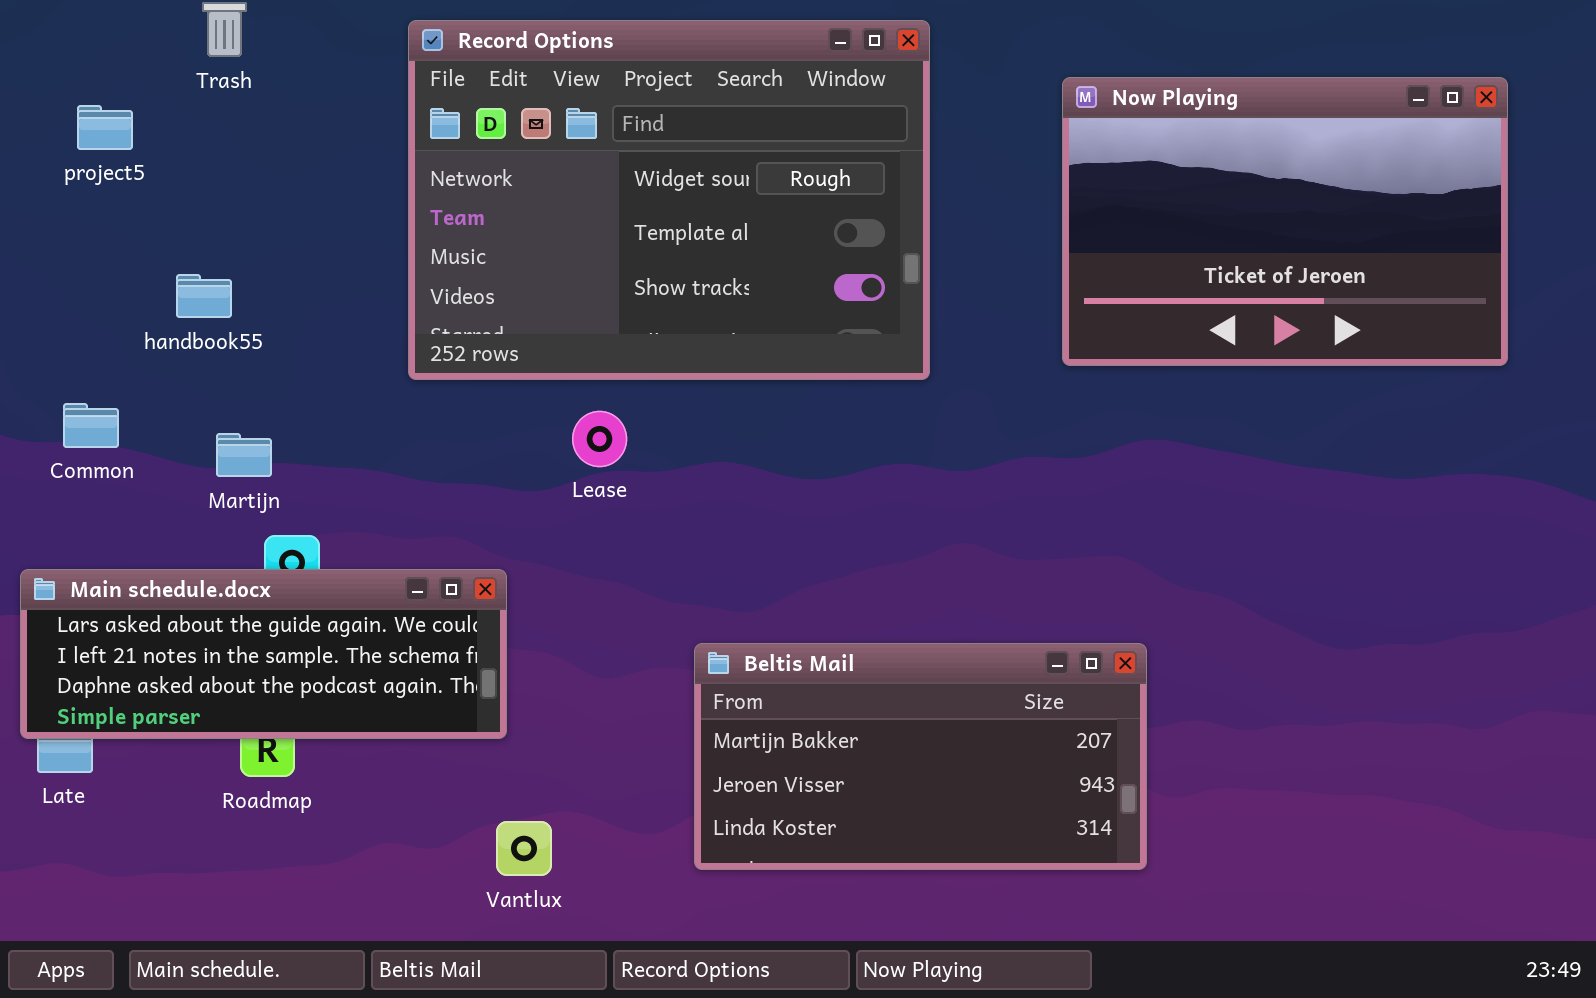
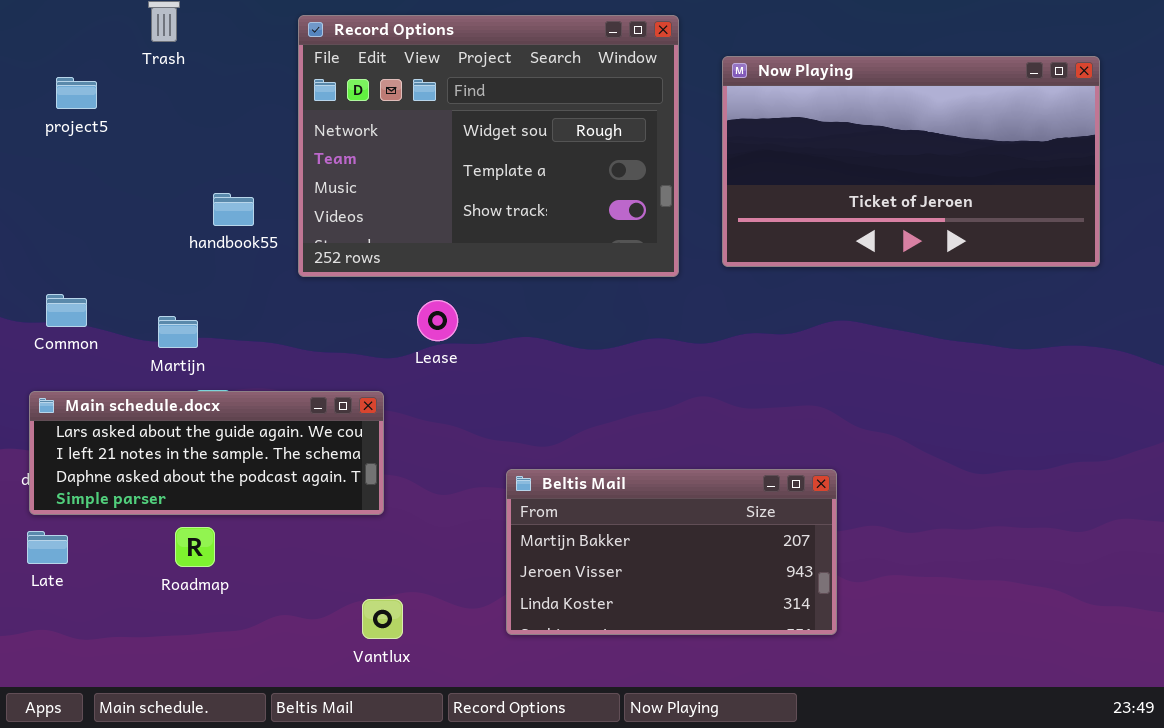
Now Playing: [1062,77,1508,366] -> [722,56,1100,267], resized
handbook55: [176,274,232,318] -> [213,193,254,226], moved
Main schedule.docx: [20,569,507,739] -> [29,391,384,515], moved

